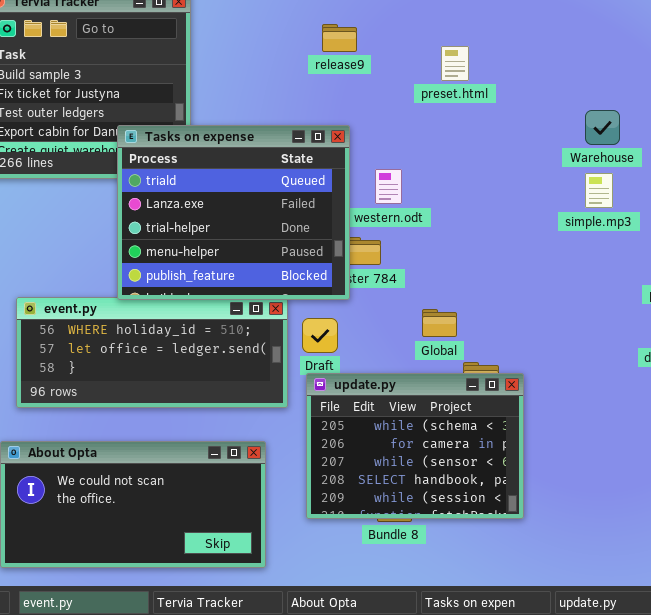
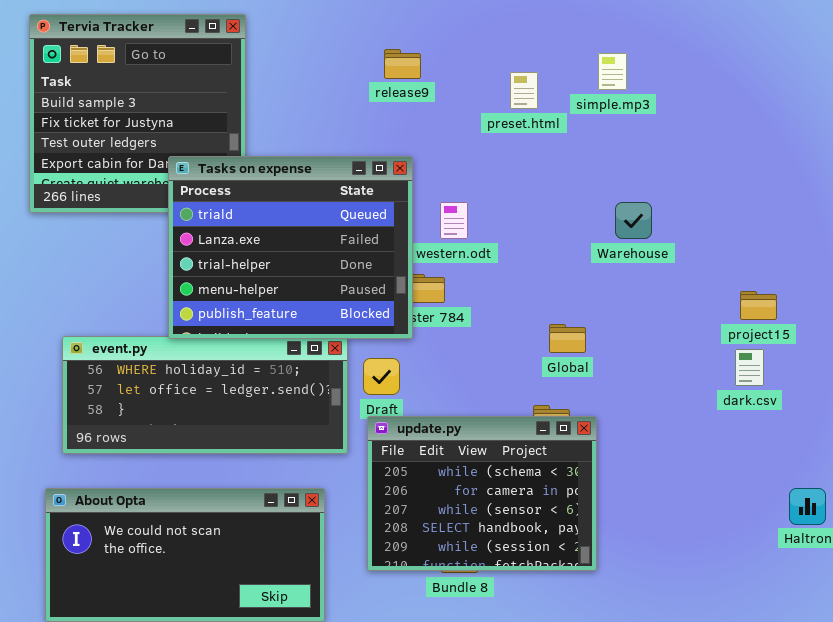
Warehouse: [585,110,620,145] -> [615,202,652,239], moved
simple.mp3: [585,173,613,208] -> [598,53,627,90], moved
Global: [422,309,457,337] -> [549,324,586,353], moved

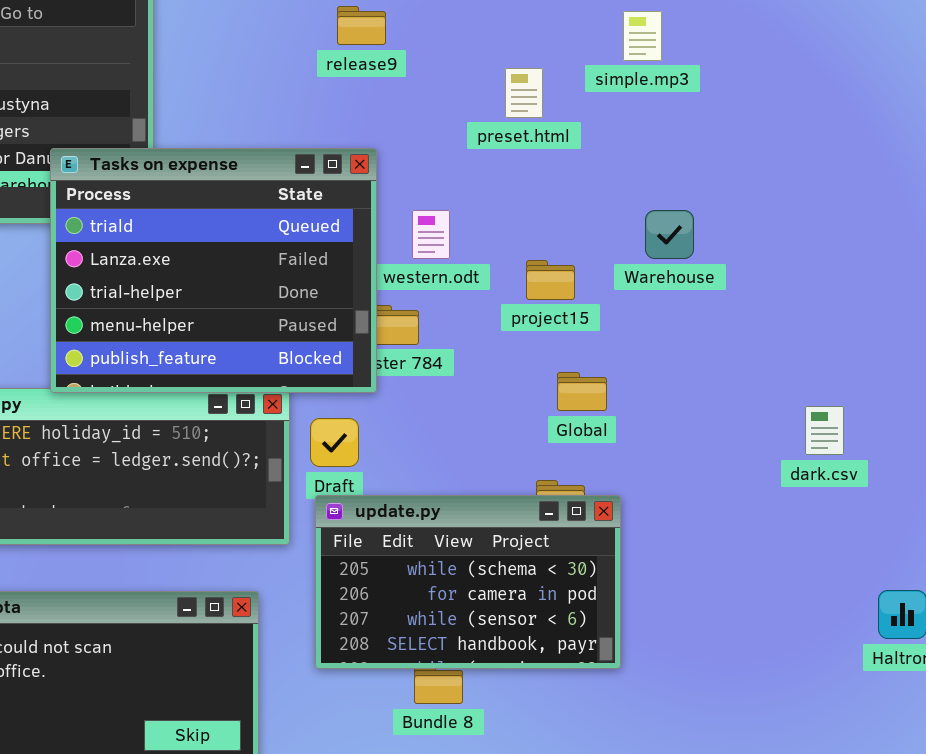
preset.html: [510,72,538,109] -> [505,68,543,118], moved
project15: [740,291,777,320] -> [526,260,575,300], moved
update.py: [367,416,597,571] -> [315,495,621,669], resized

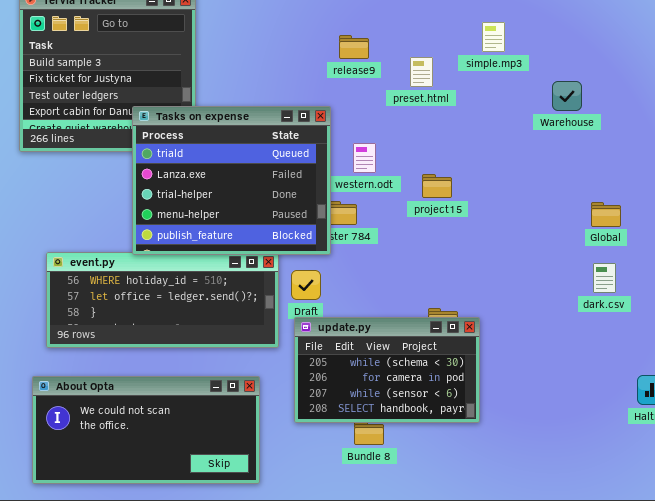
release9: [337,6,386,45] -> [339,35,369,59], moved
Warehouse: [645,210,694,259] -> [552,81,582,111], moved
Global: [557,372,607,411] -> [591,202,621,227], moved

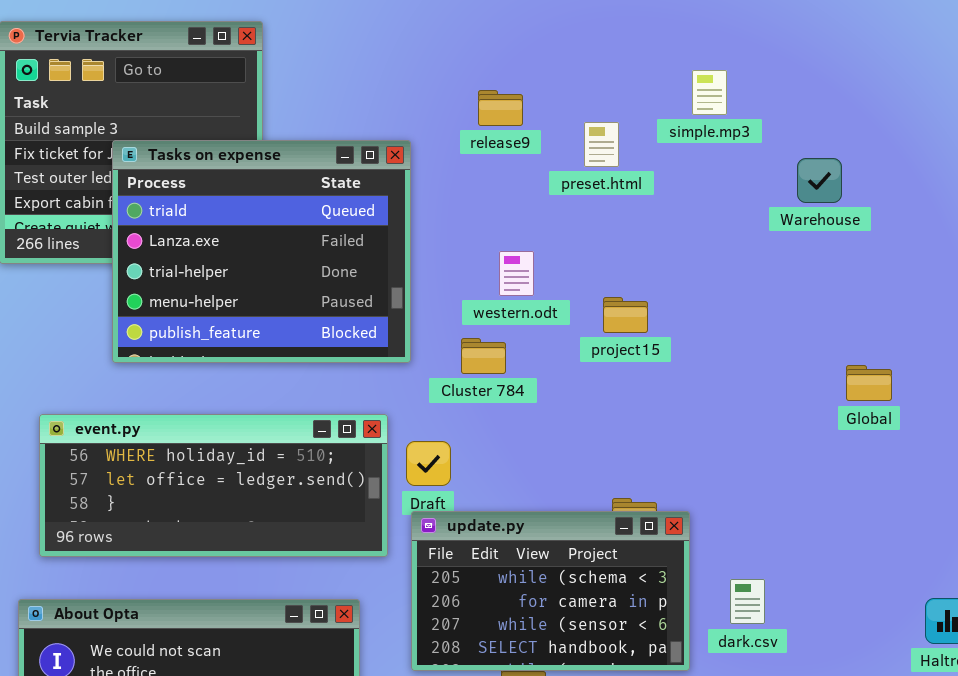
Tasks on expense: [132,106,331,255] -> [112,140,411,363], moved
Global: [591,202,621,227] -> [846,365,892,401], moved
dark.csv: [593,263,616,293] -> [730,579,765,624], moved

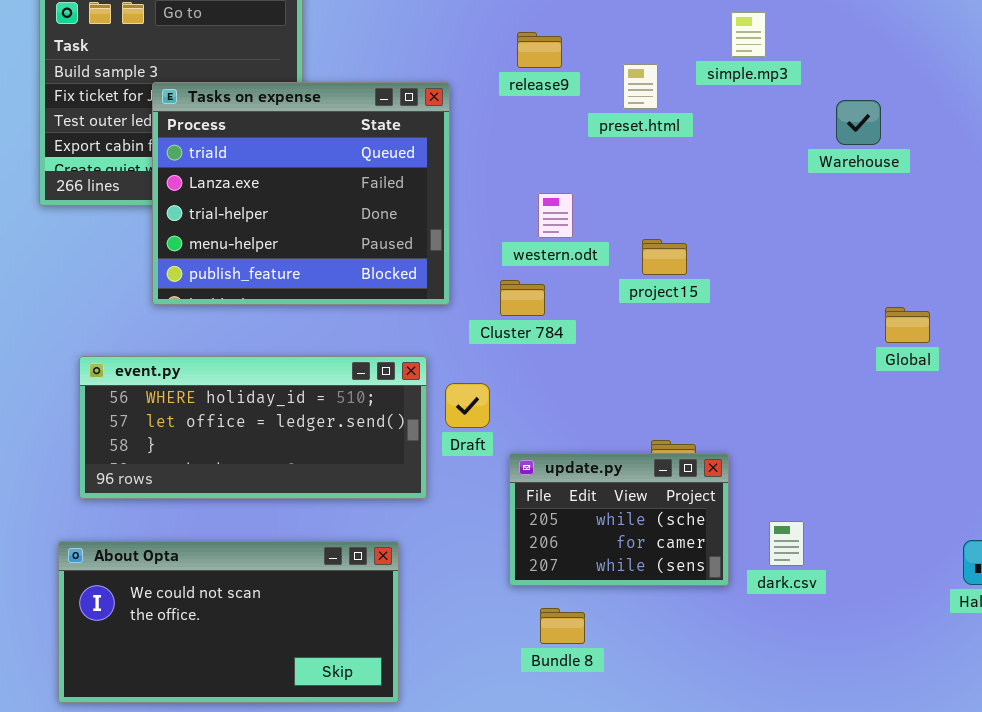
update.py: [411,511,690,671] -> [509,453,729,586], resized

